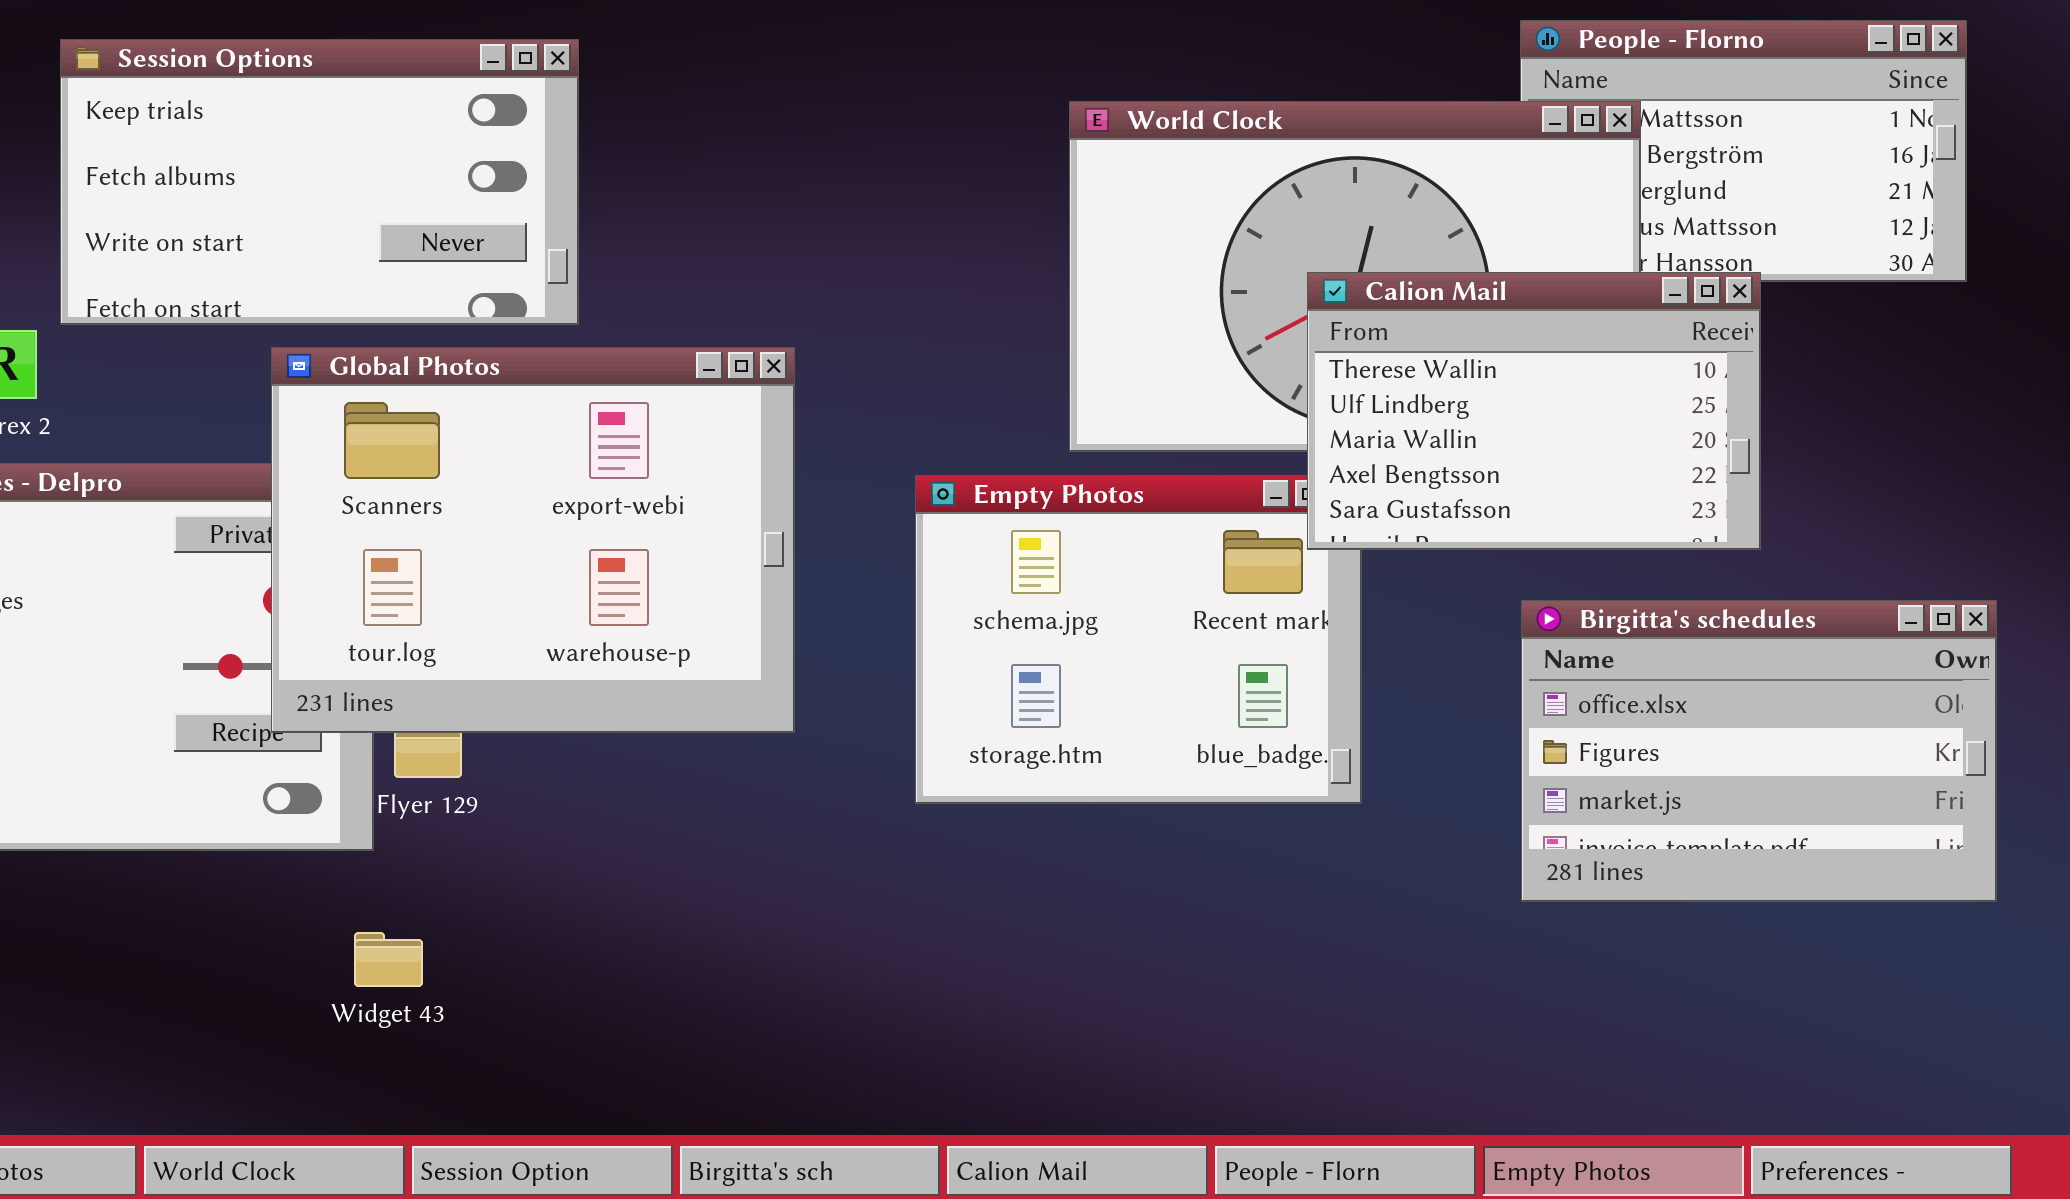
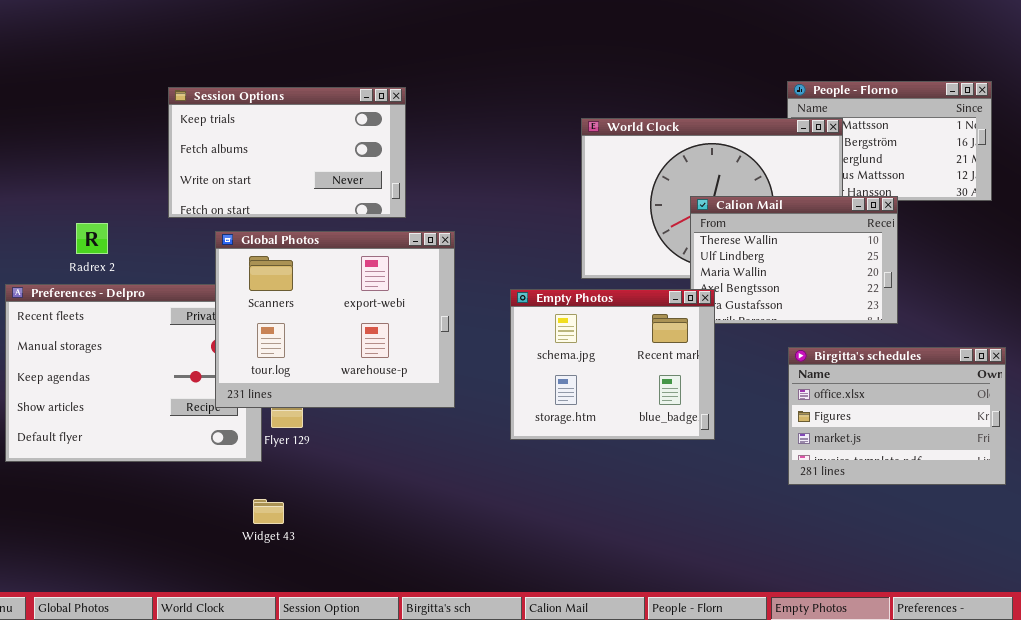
Session Options: [60,39,579,325] -> [168,87,406,218], moved
Empty Photos: [915,475,1362,804] -> [510,289,715,440], raised

